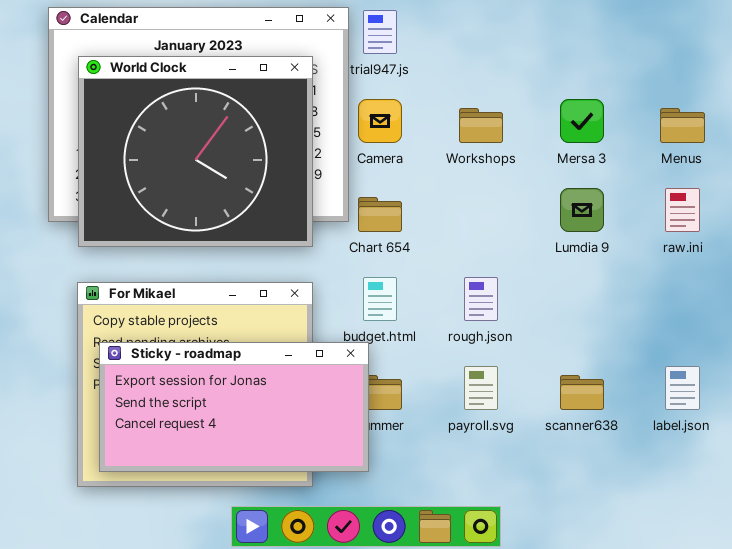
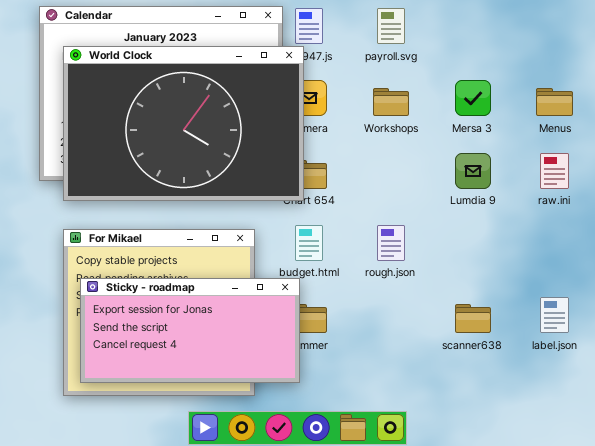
World Clock: [78,56,313,247] -> [63,46,304,201], resized
payroll.svg: [464,366,498,410] -> [377,8,405,44], moved

